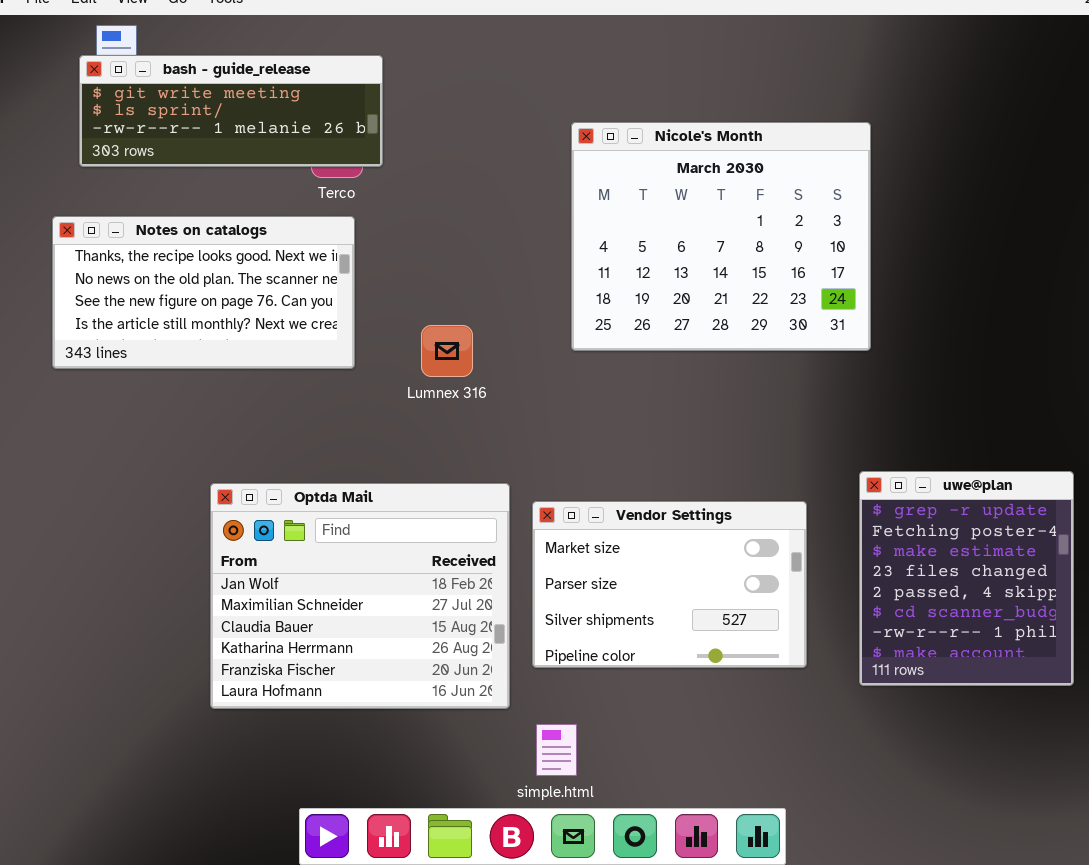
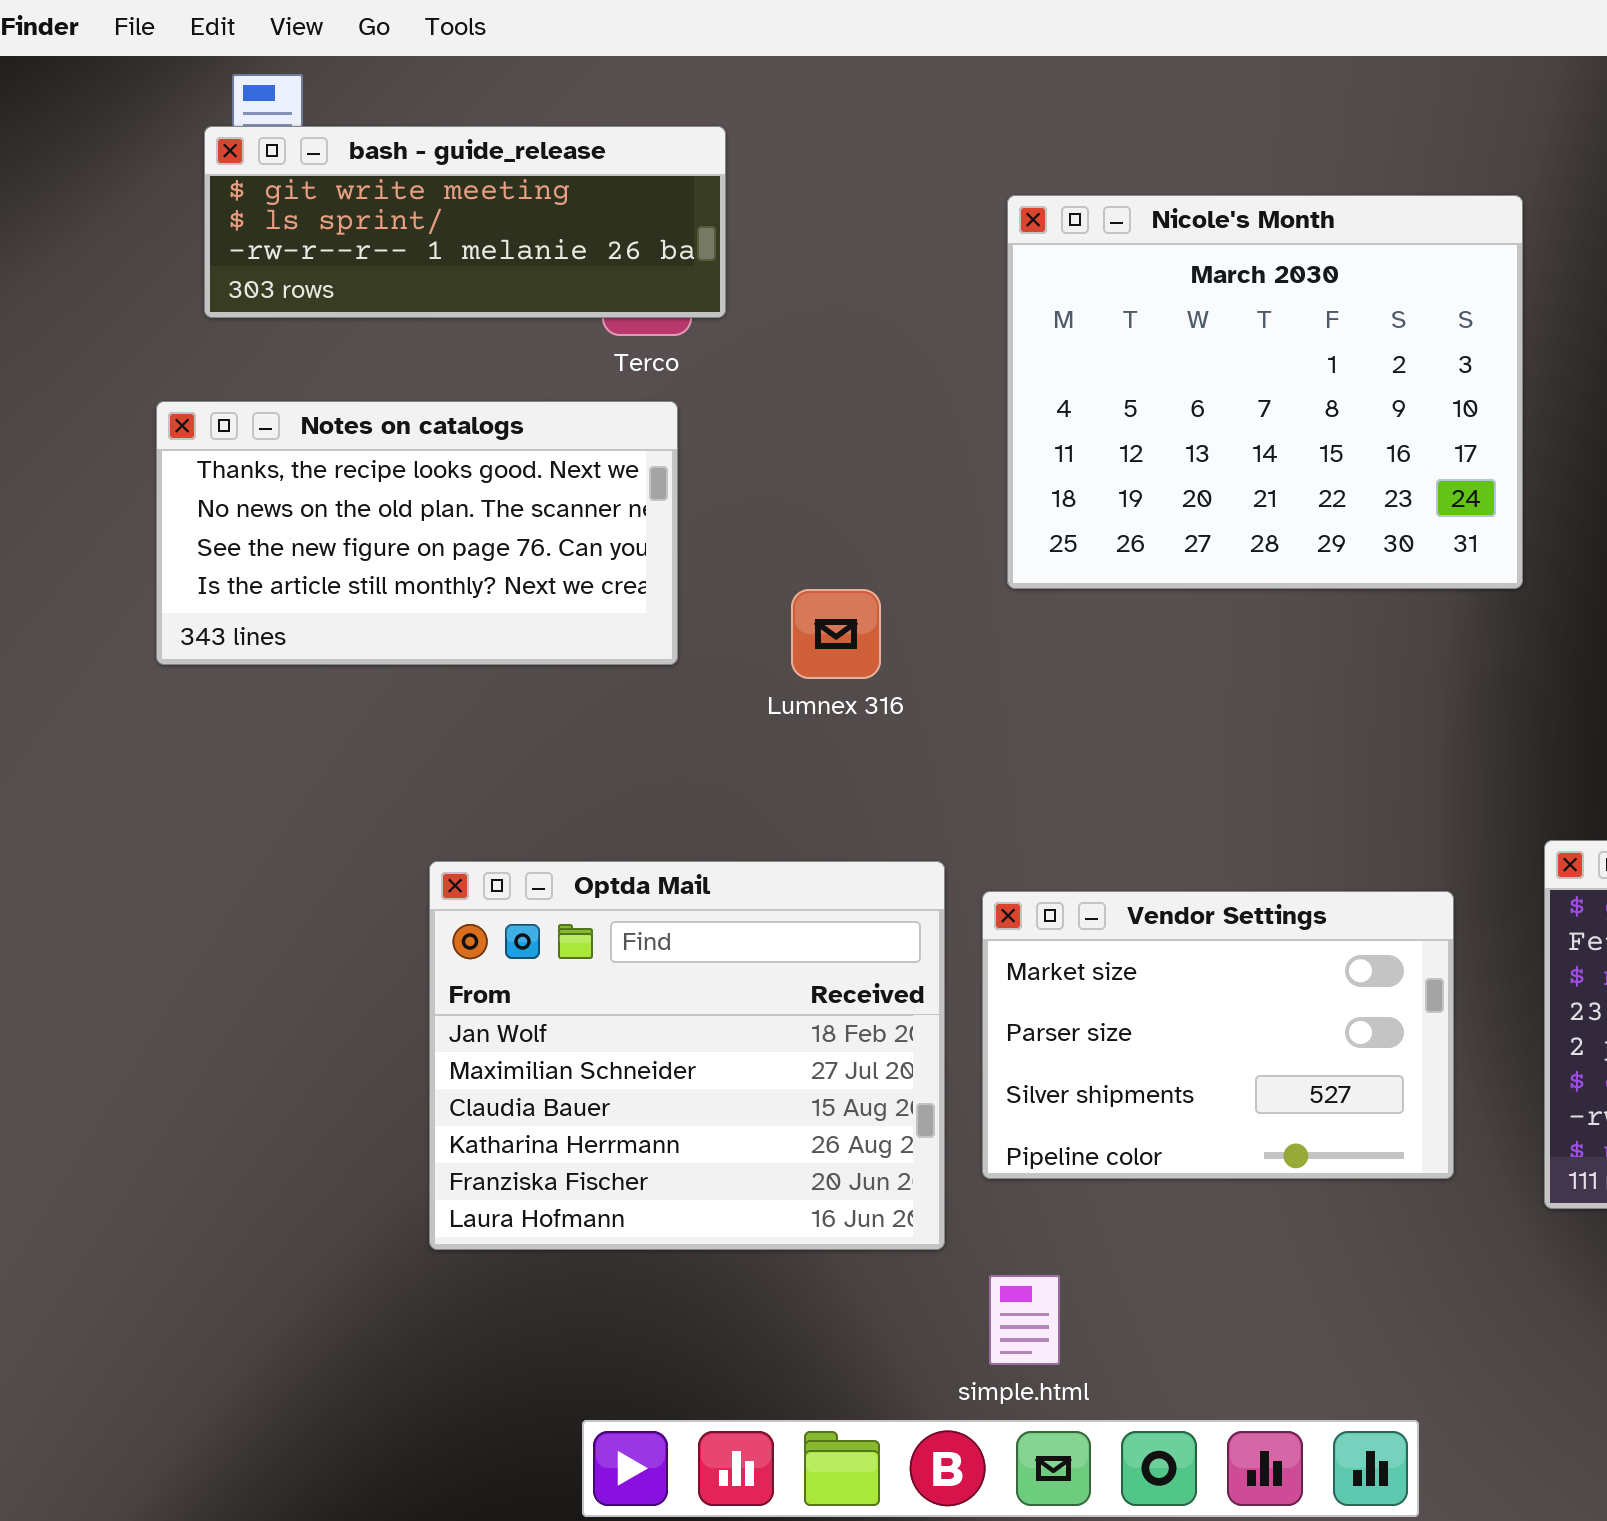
Nicole's Month: [571,122,871,351] -> [1007,195,1523,589], moved

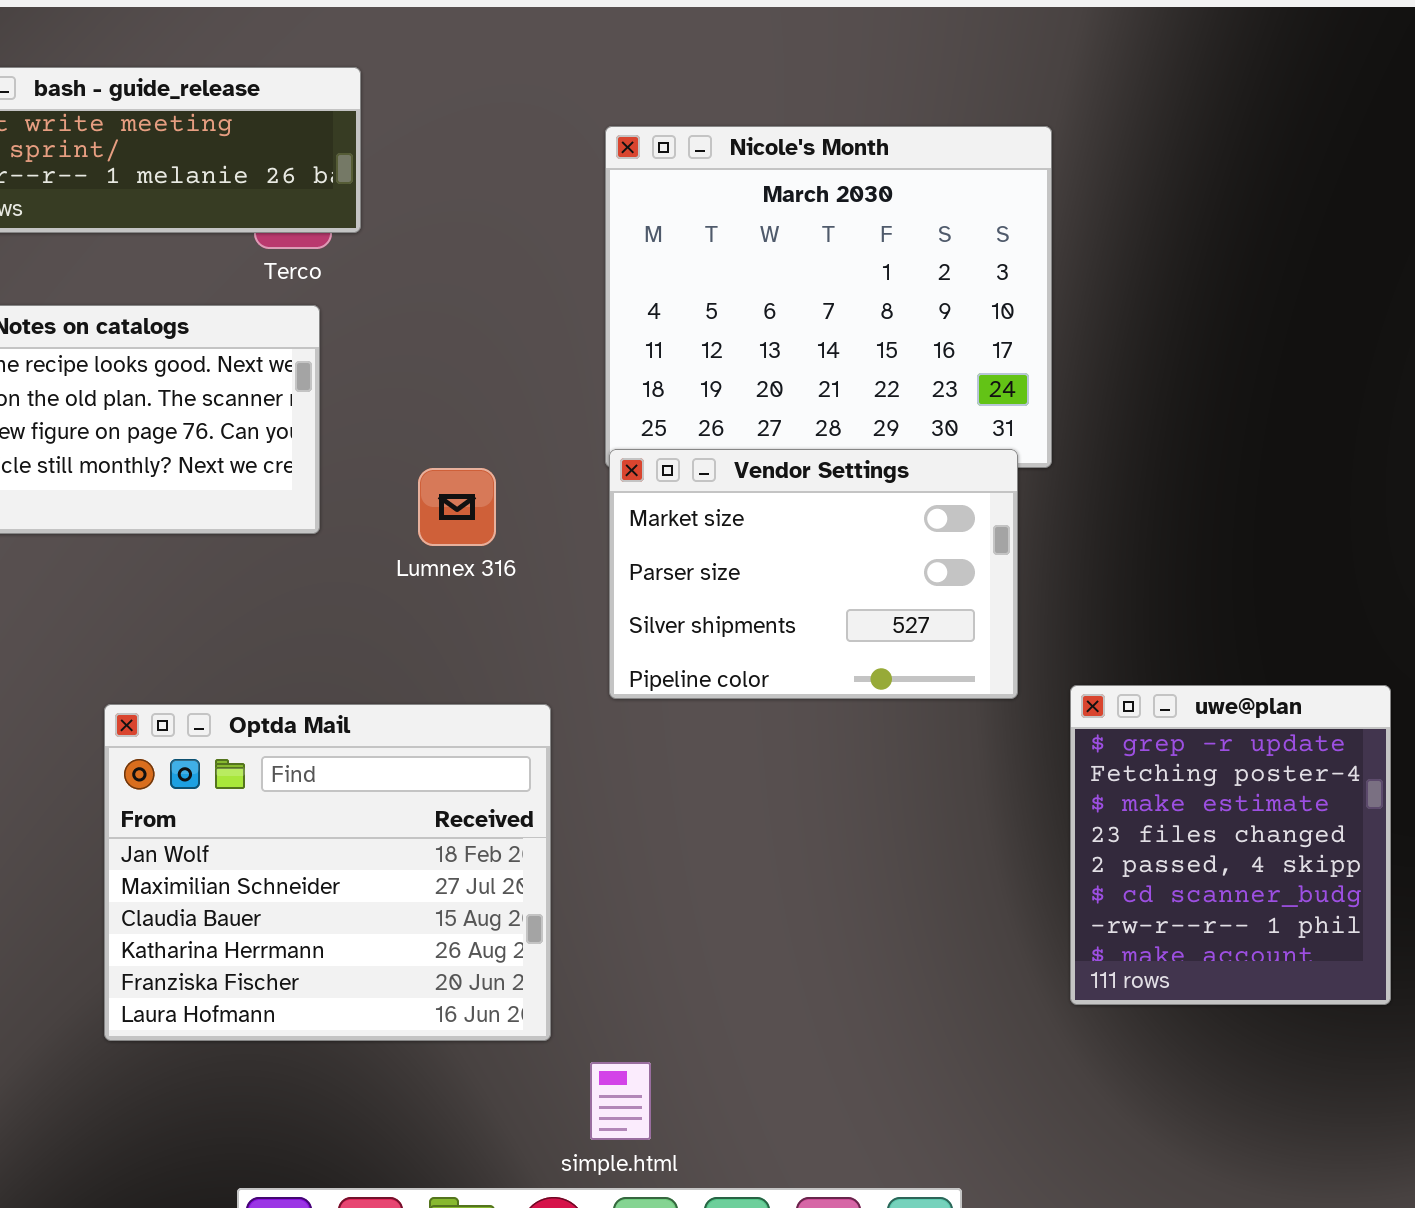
Vendor Settings: [982,891,1454,1179] -> [609,449,1018,699], moved

